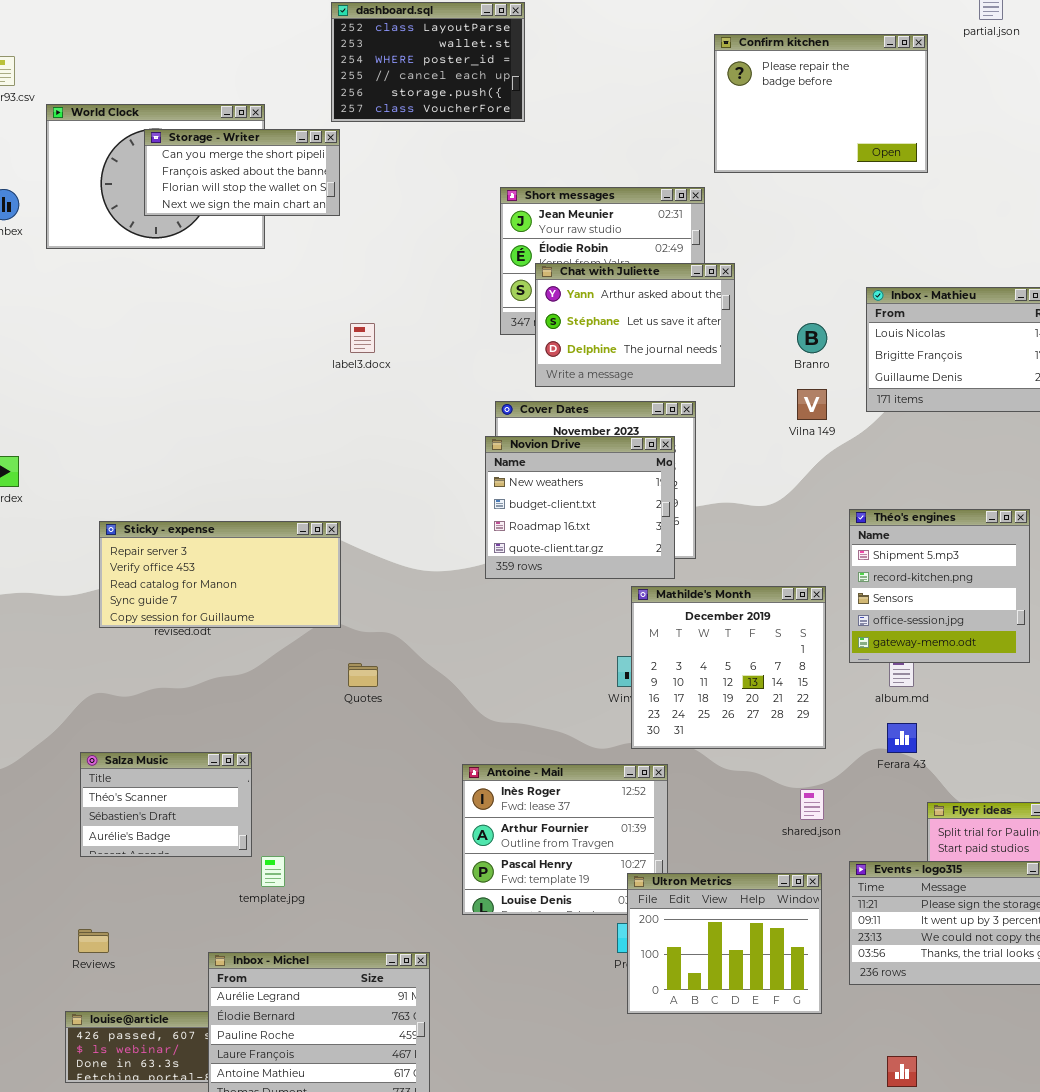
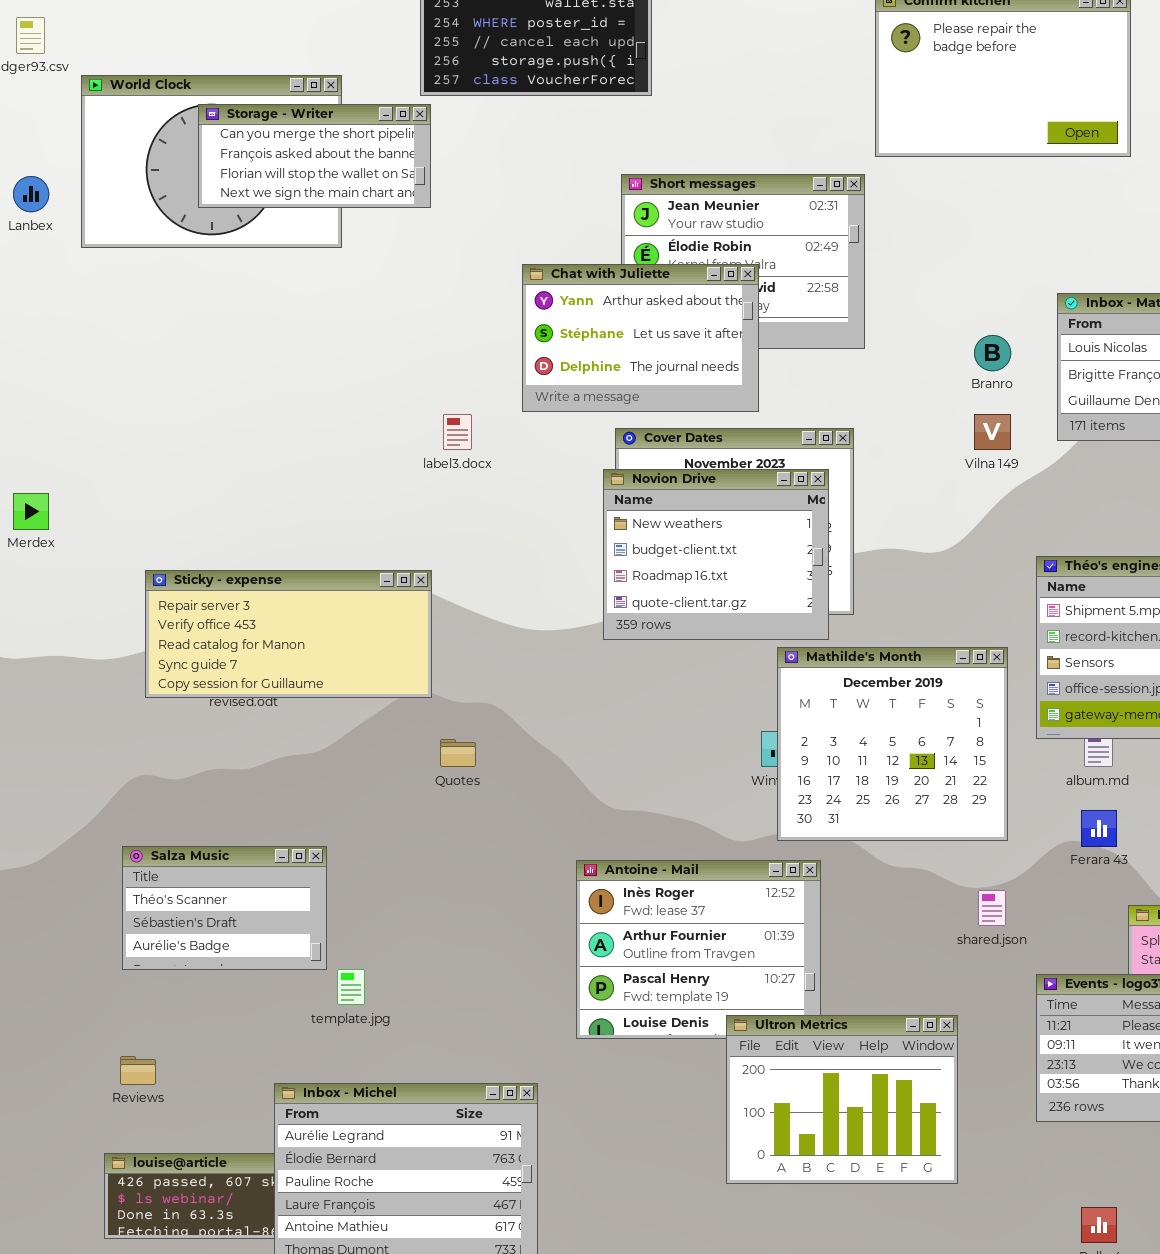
Chat with Juliette: [535,263,735,387] -> [522,264,759,412], moved
label3.docx: [350,323,375,353] -> [443,414,472,450], moved
Ultron Metrics: [627,873,822,1014] -> [726,1015,958,1184], moved

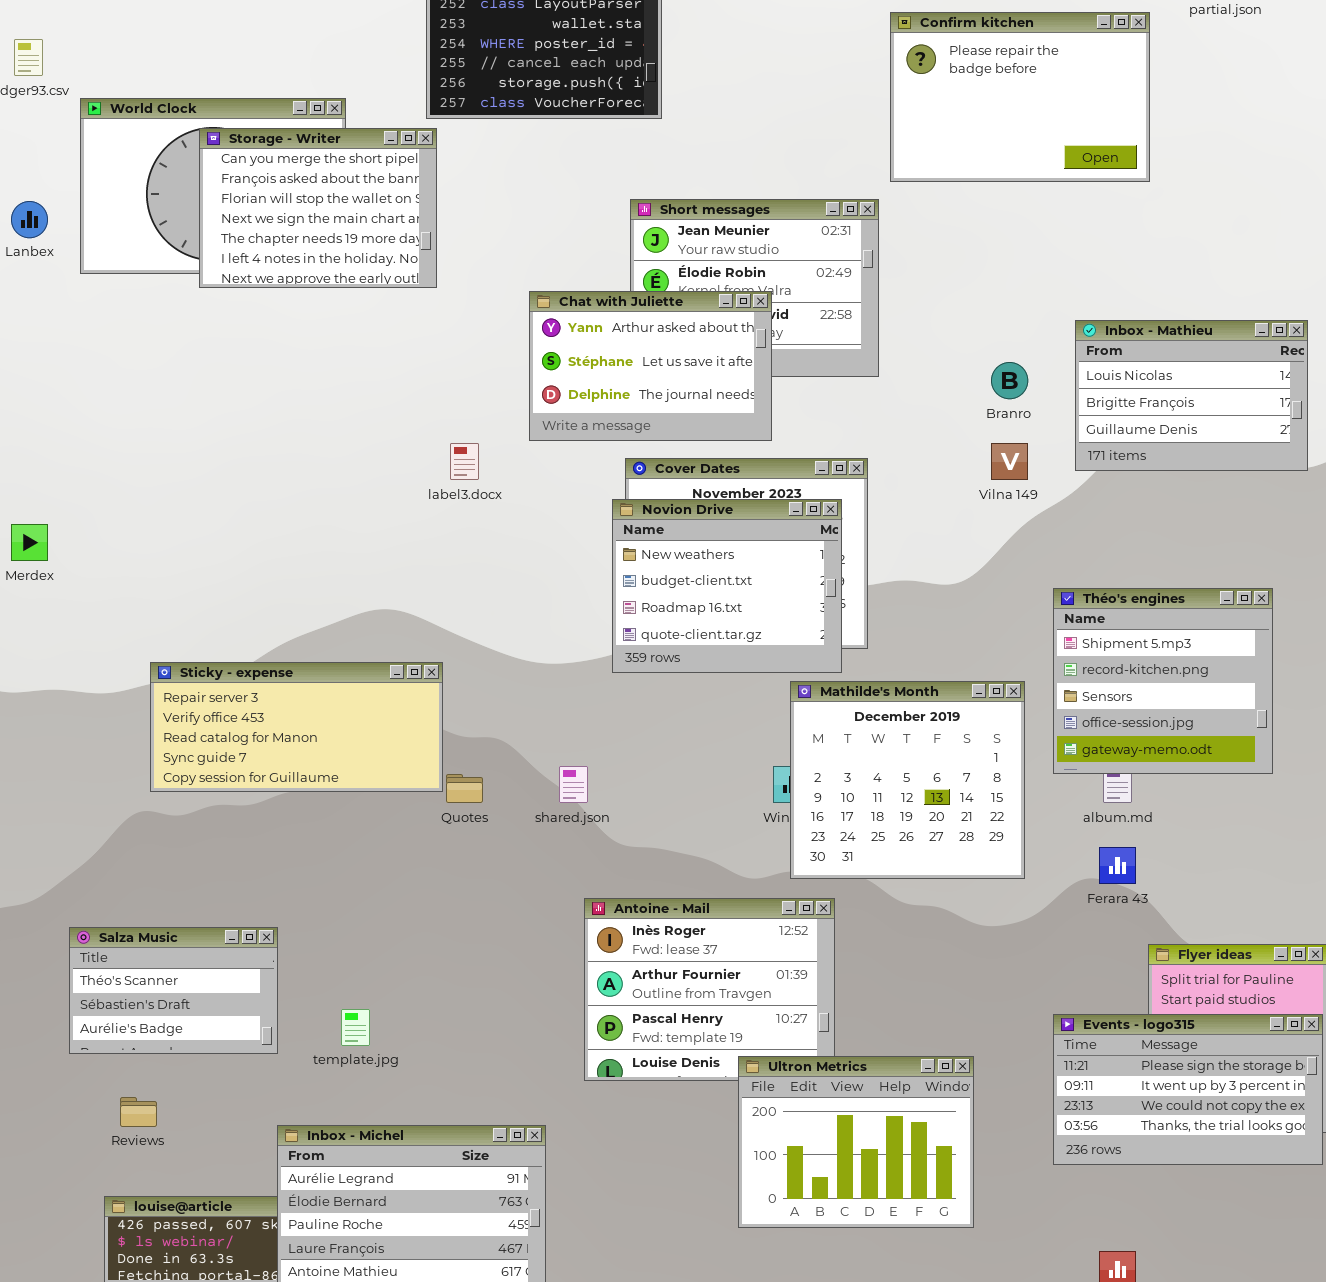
Storage - Writer: [198,104,431,208] -> [199,128,437,288], resized
Sticky - expense: [145,570,432,698] -> [150,662,443,792], moved
Salza Music: [122,846,327,970] -> [69,927,278,1054], moved
shared.json: [978,890,1006,926] -> [559,766,588,803], moved

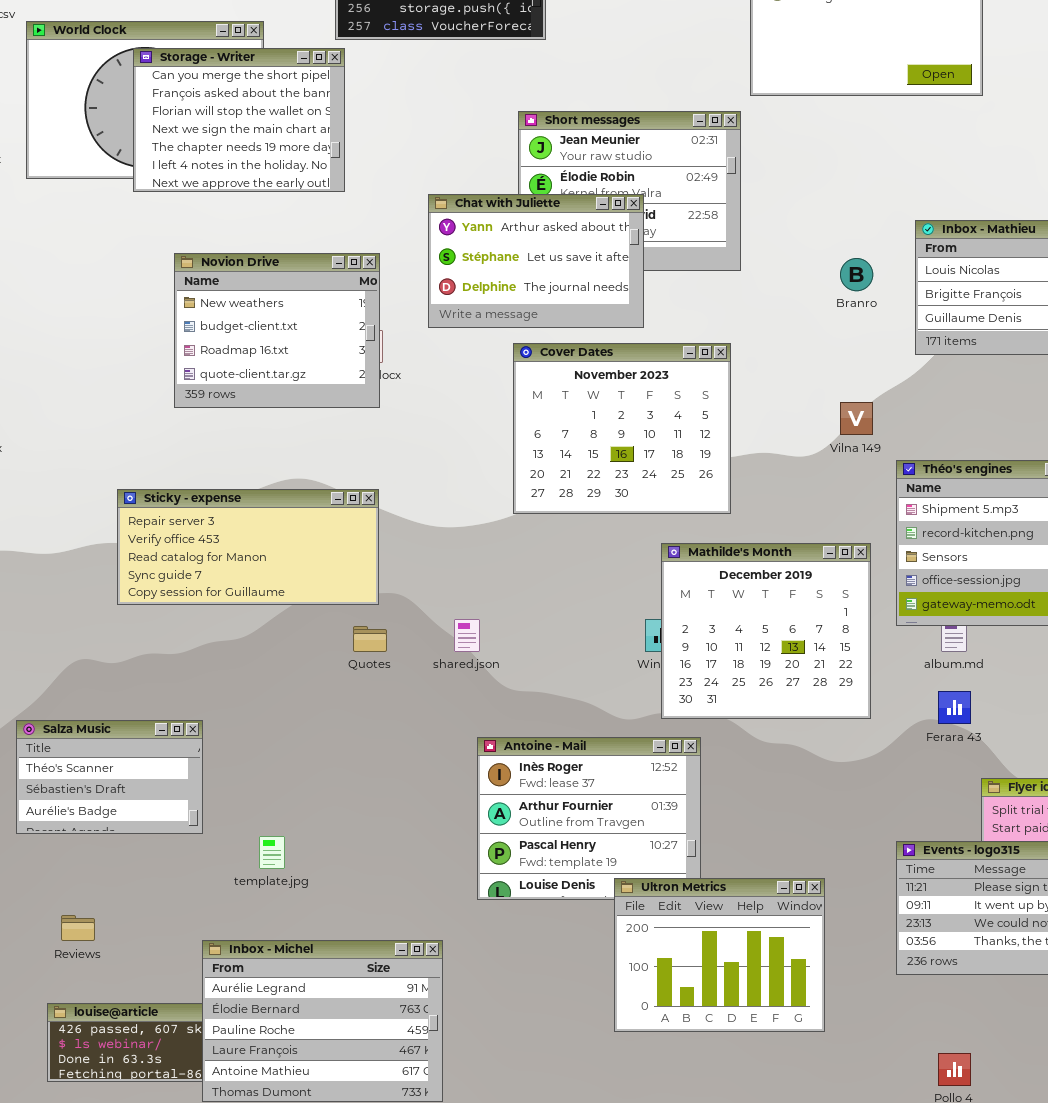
Vilna 149: [991,443,1028,480] -> [840,402,873,435], moved
Novion Drive: [612,499,842,673] -> [174,253,380,408], moved
Sticky - expense: [150,662,443,792] -> [117,489,379,605], moved
Salza Music: [69,927,278,1054] -> [16,720,203,834], moved

